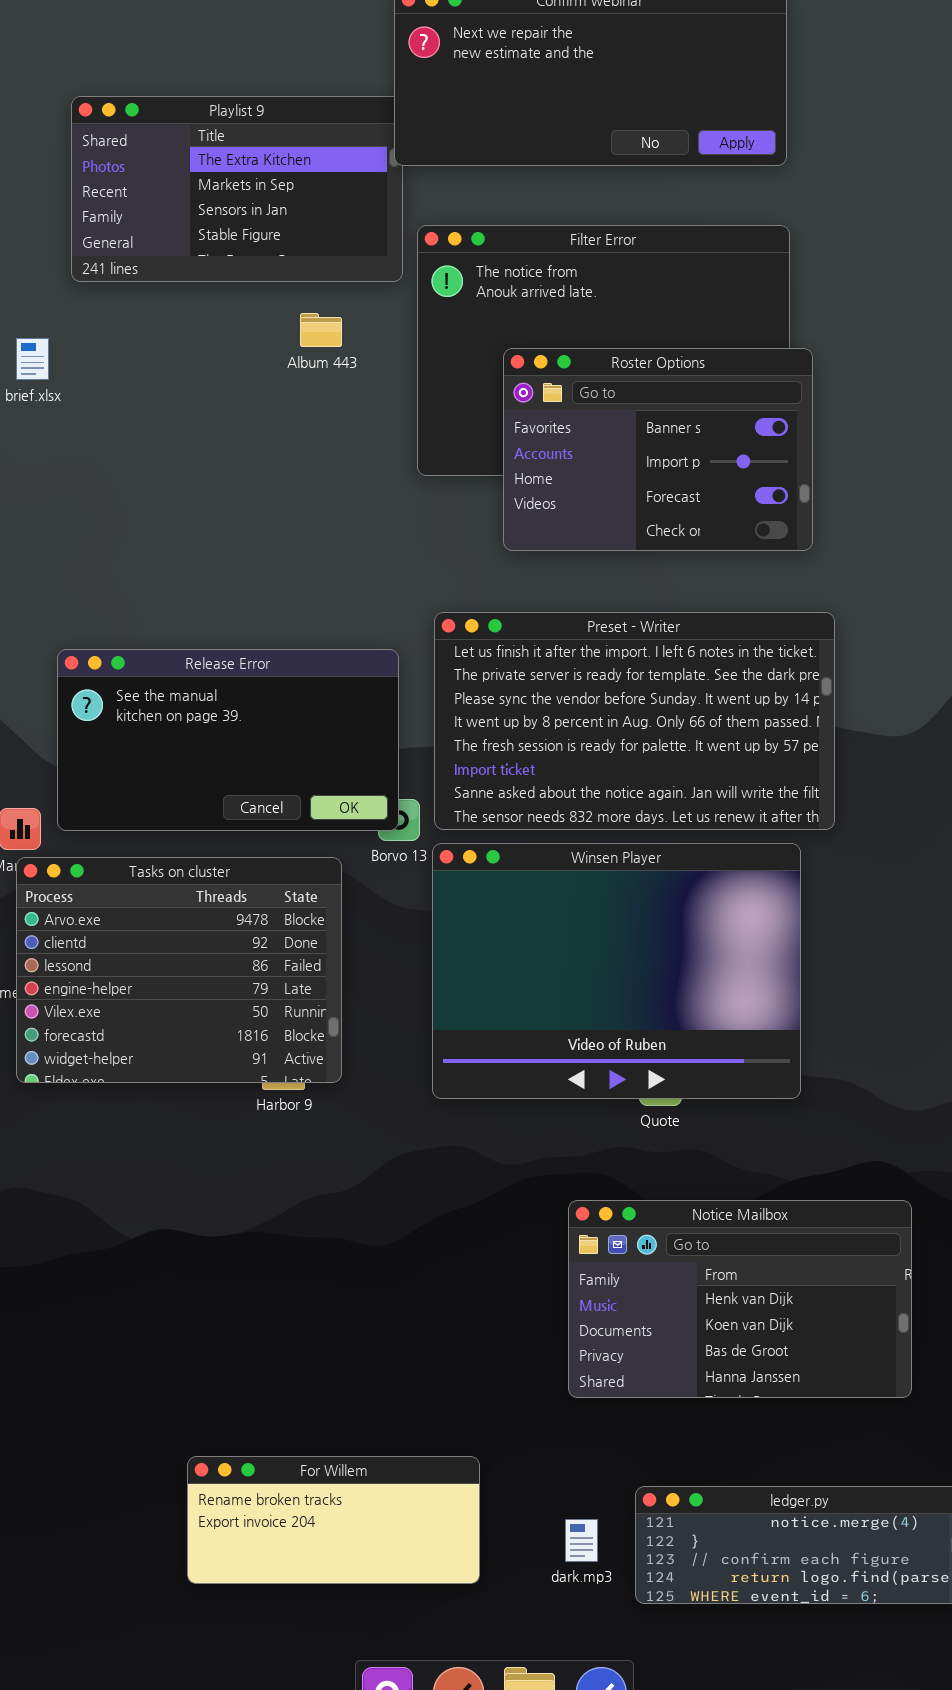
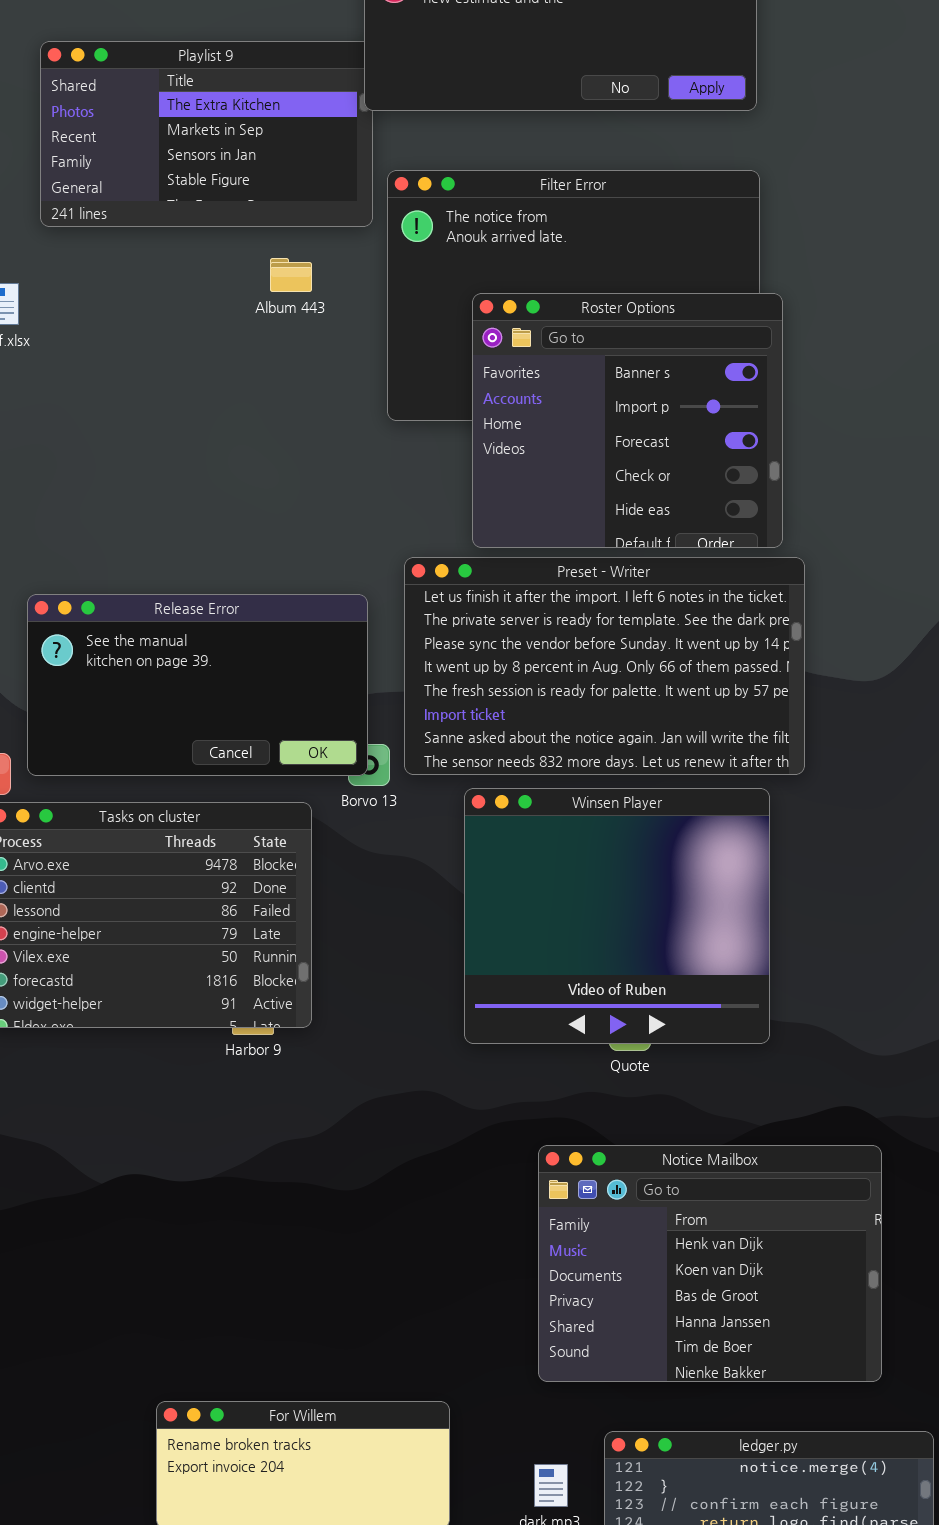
Roster Options: [503,348,813,551] -> [472,293,783,548], resized
Winsen Player: [432,843,801,1099] -> [464,788,770,1044], resized
Notice Mailbox: [568,1200,912,1398] -> [538,1145,882,1382], resized

